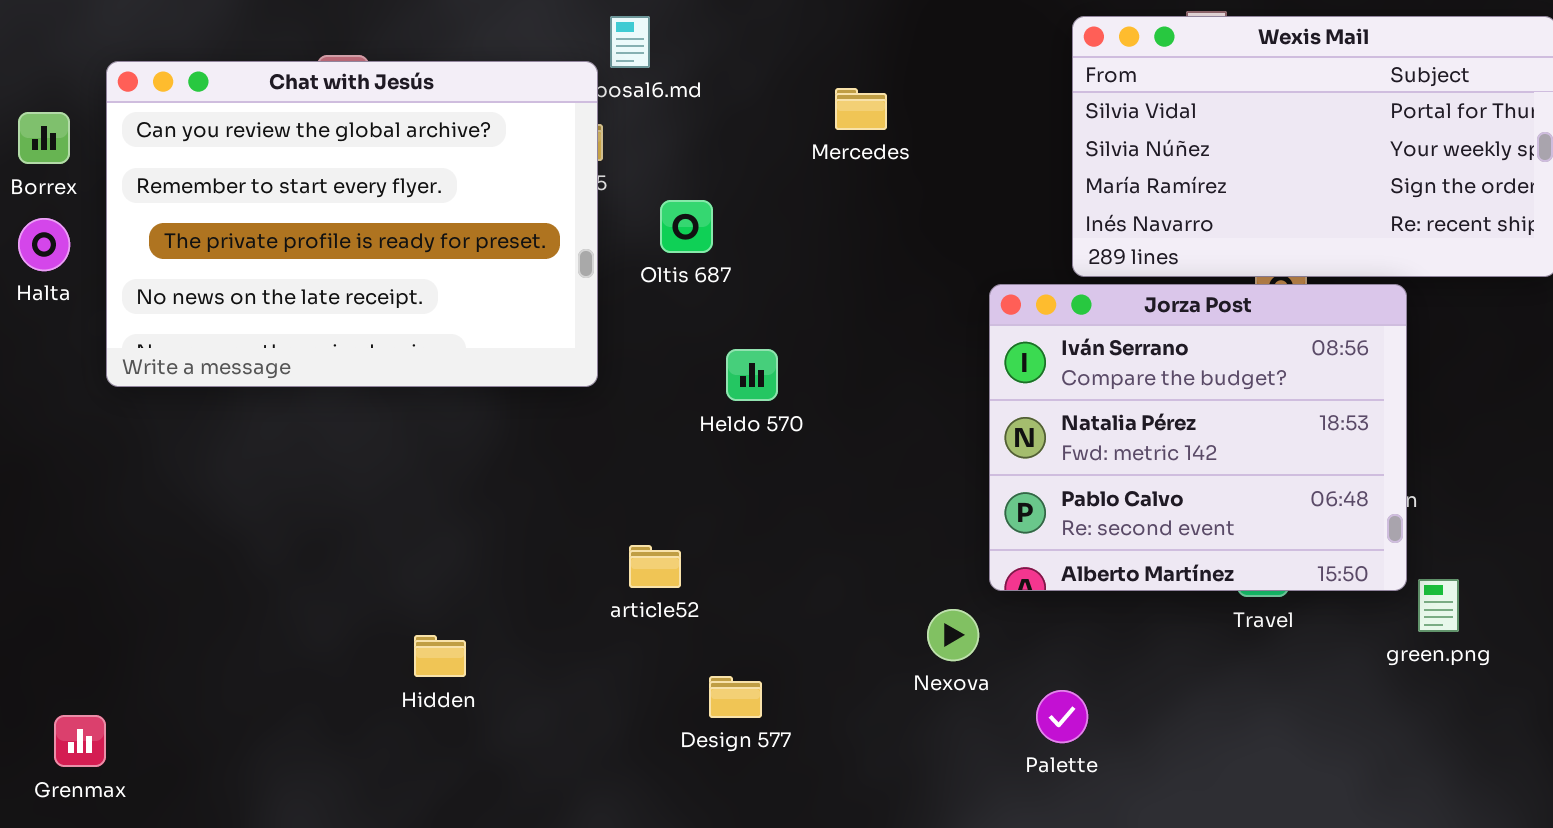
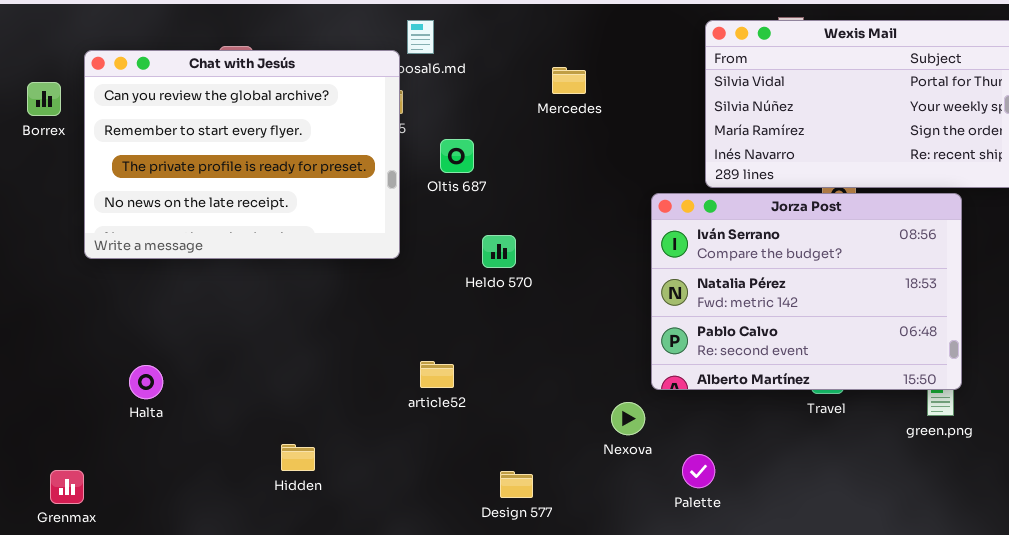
Halta: [18,218,70,271] -> [129,365,163,399], moved
Jorza Post: [989,284,1407,591] -> [651,193,962,390], resized
Hidden: [414,635,466,677] -> [281,444,315,471], moved
Design 577: [709,676,762,718] -> [500,471,533,498], moved

